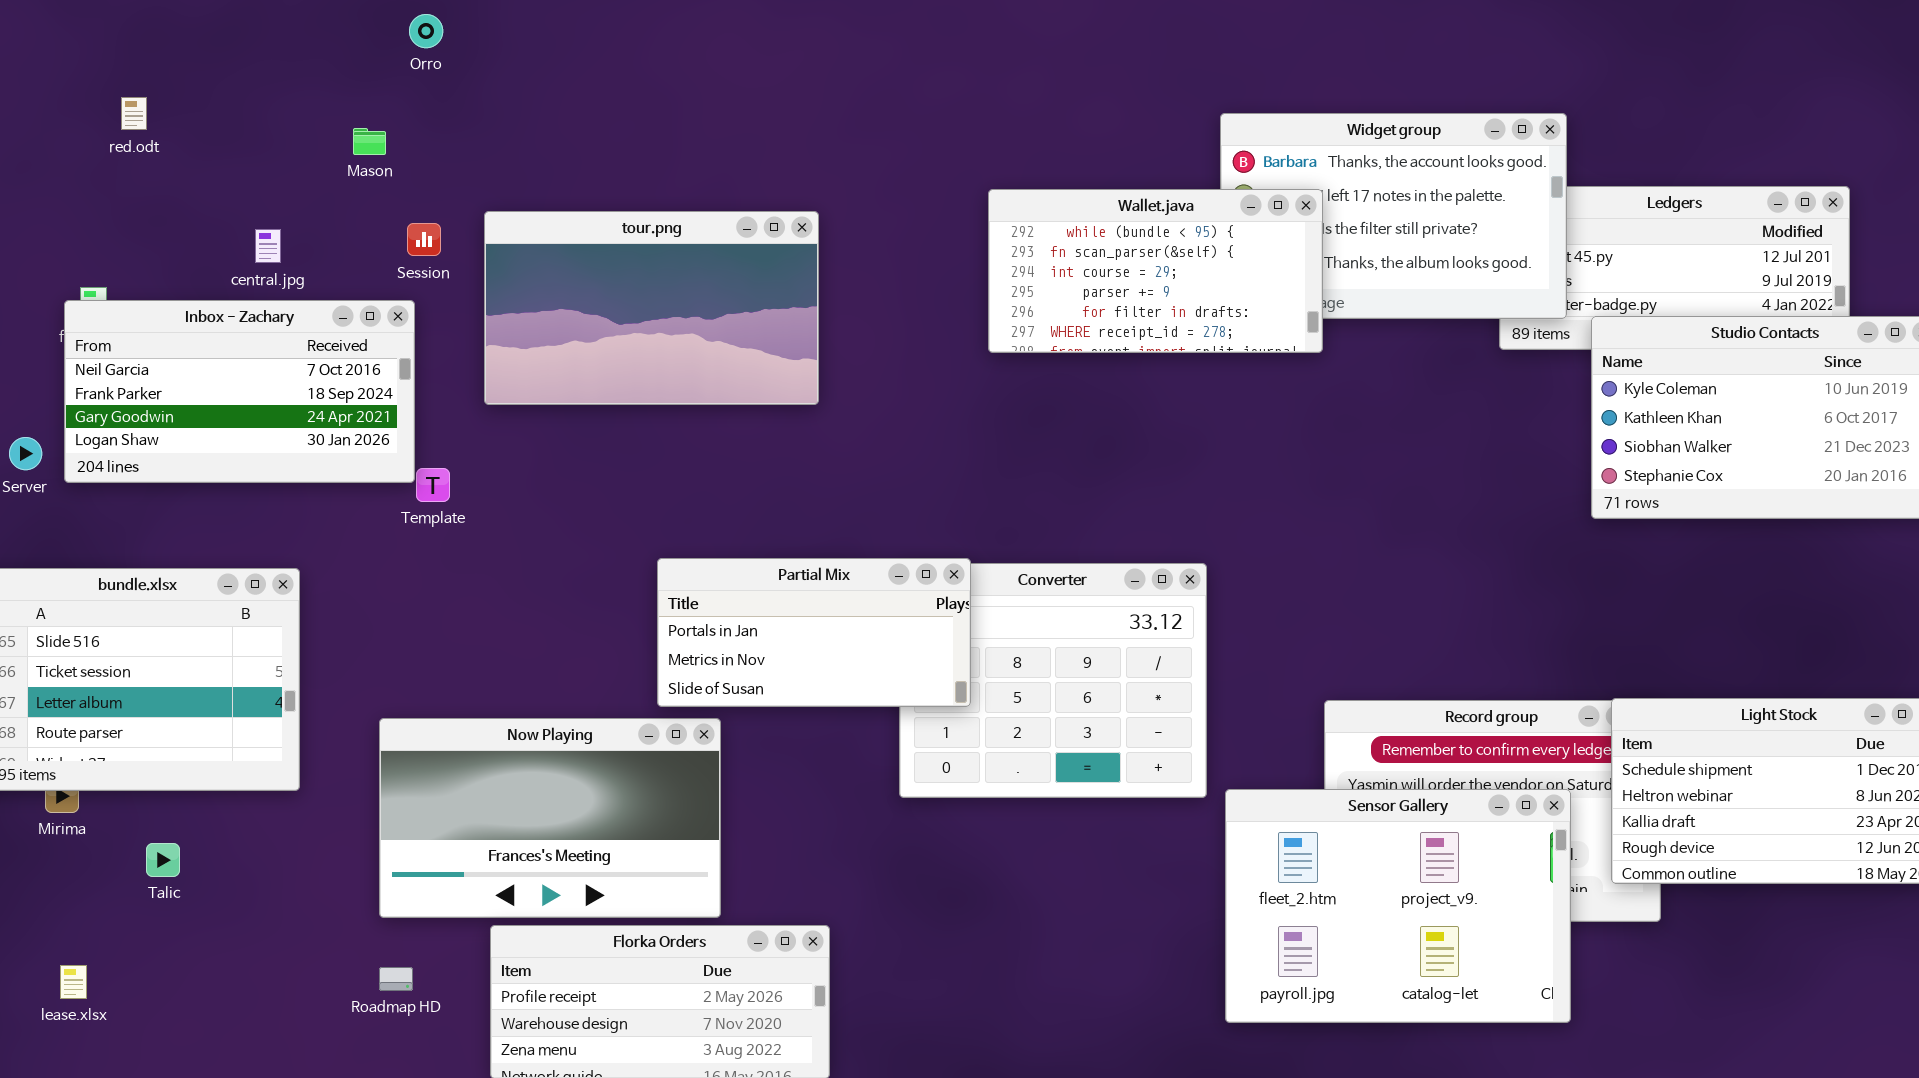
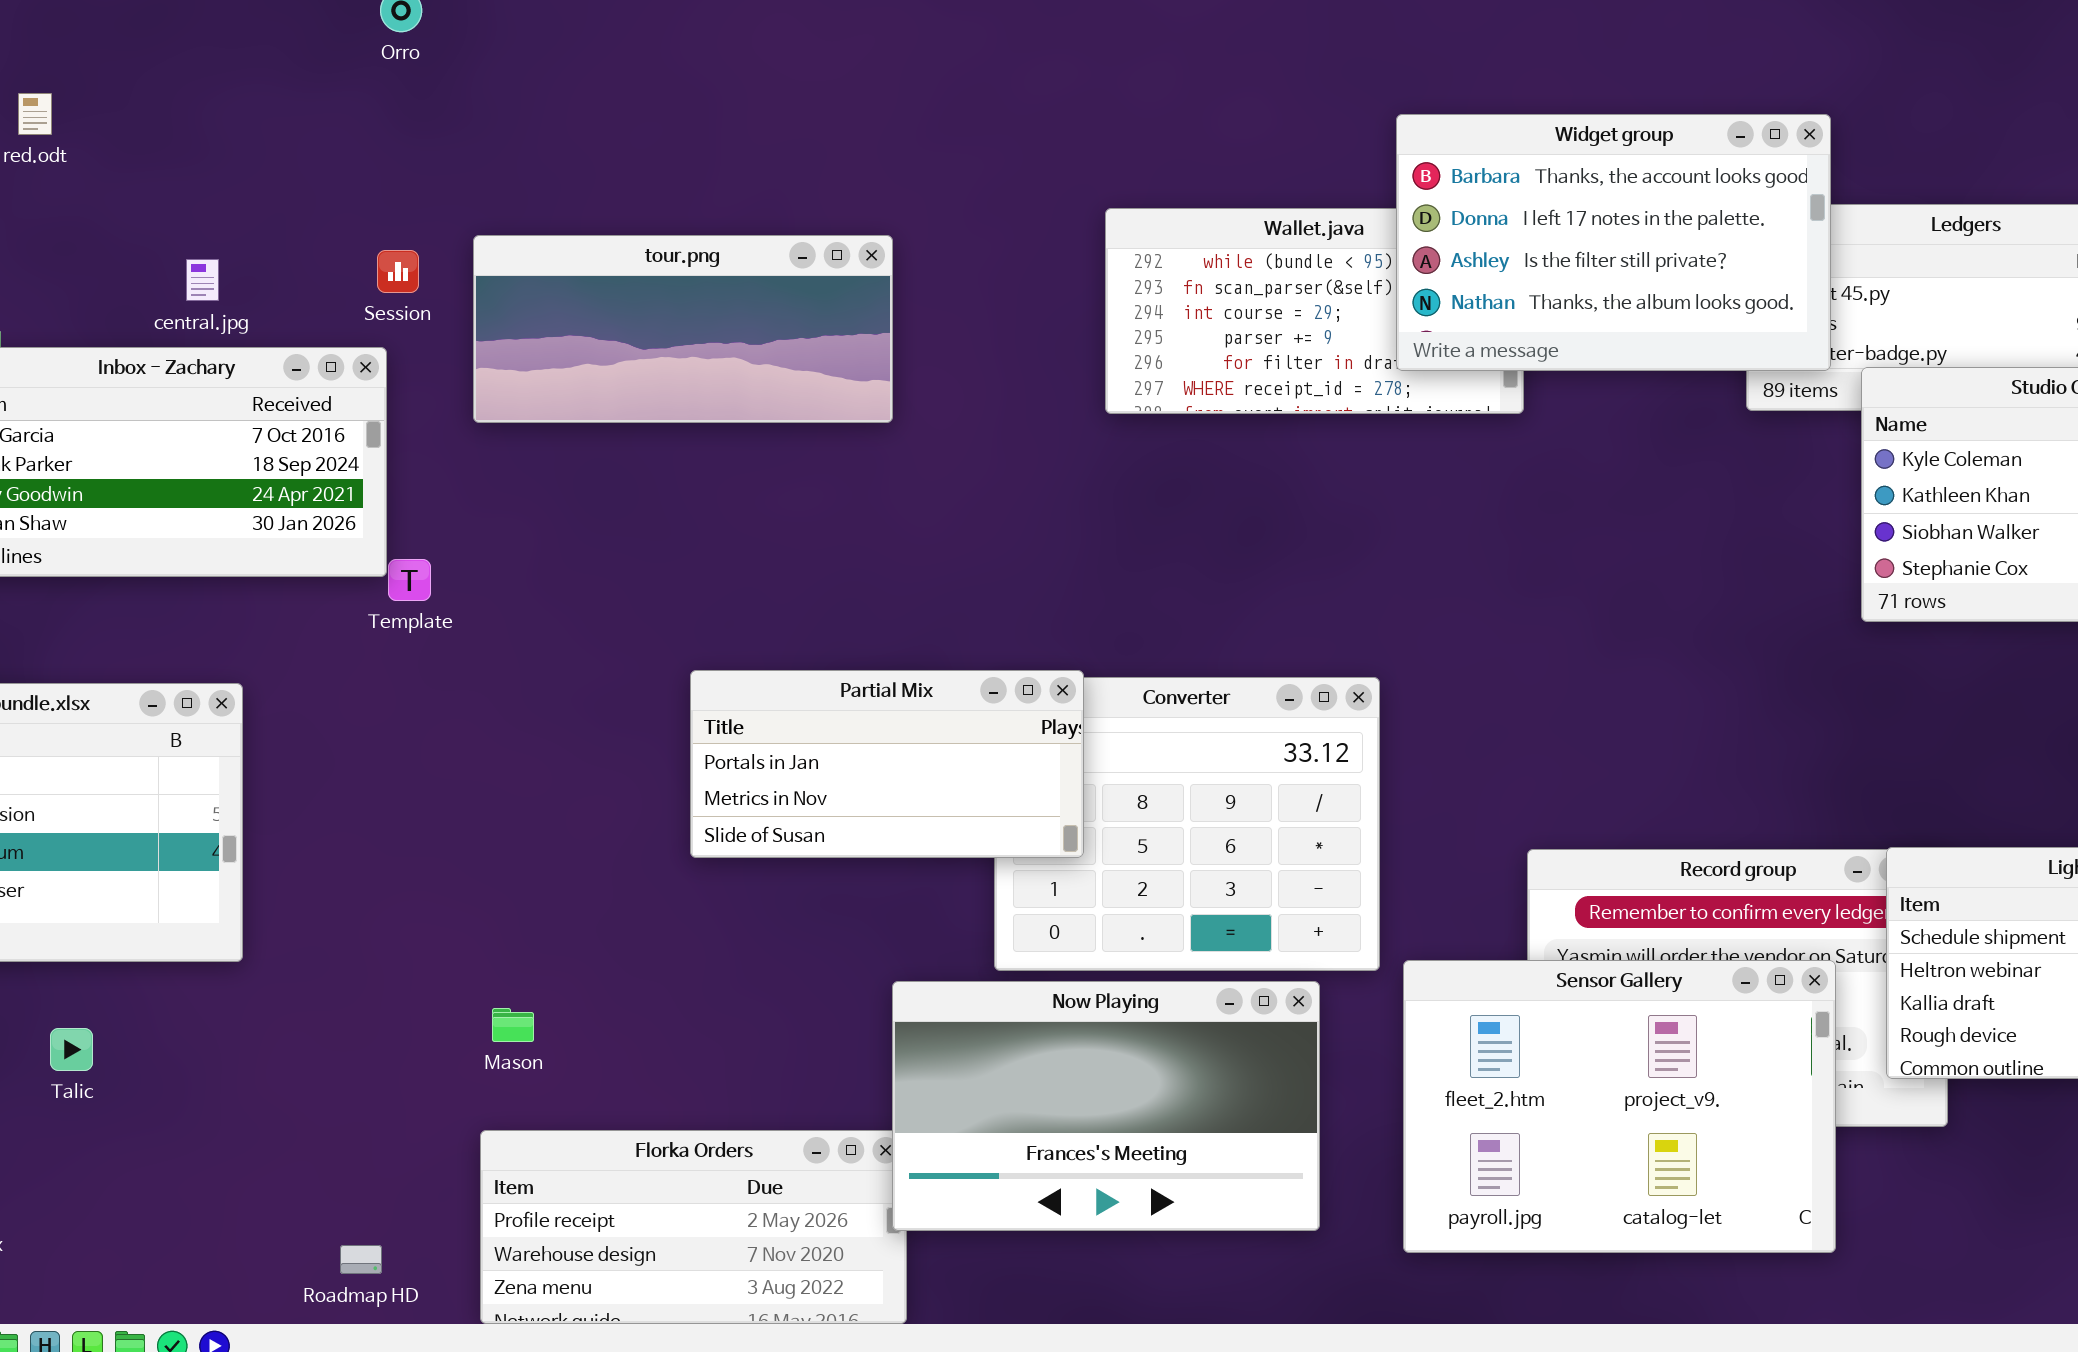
Widget group: [1220,113,1567,319] -> [1396,114,1831,371], raised
Mason: [353,128,386,155] -> [492,1008,534,1042], moved
tour.png: [484,211,819,405] -> [473,235,893,423], resized
Now Playing: [379,718,721,918] -> [892,981,1320,1231], moved
Roadmap HD: [379,967,413,991] -> [340,1245,382,1274], moved

